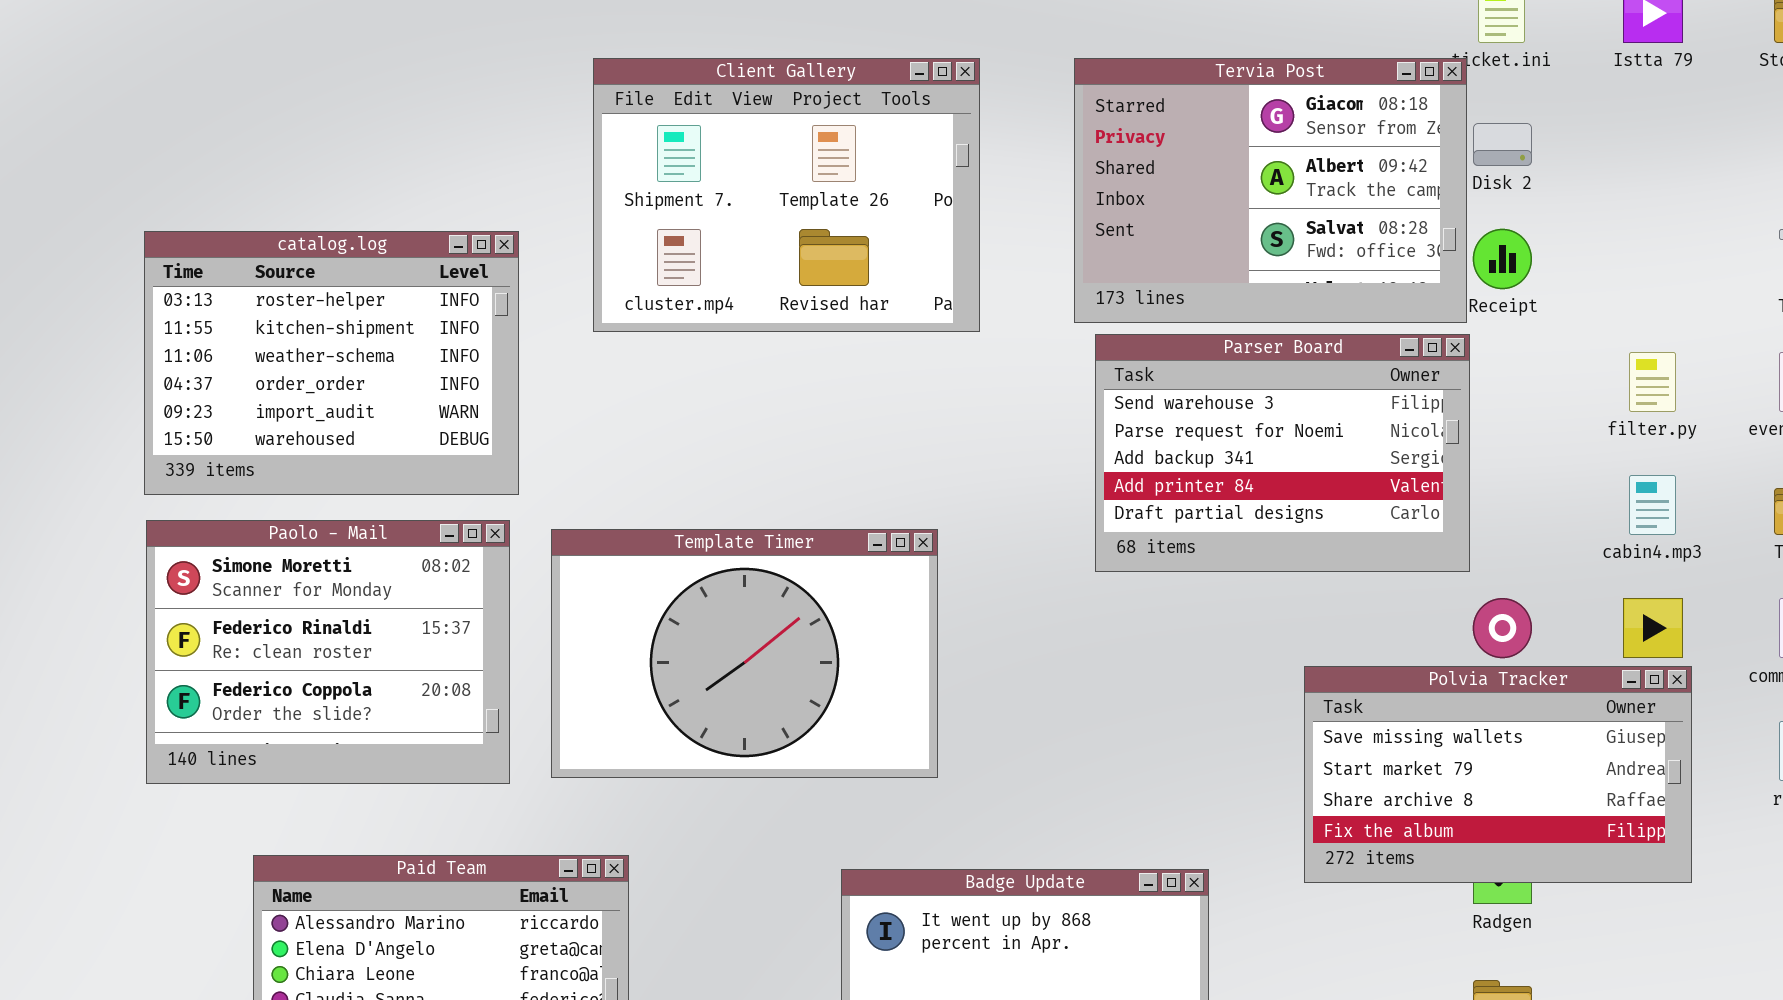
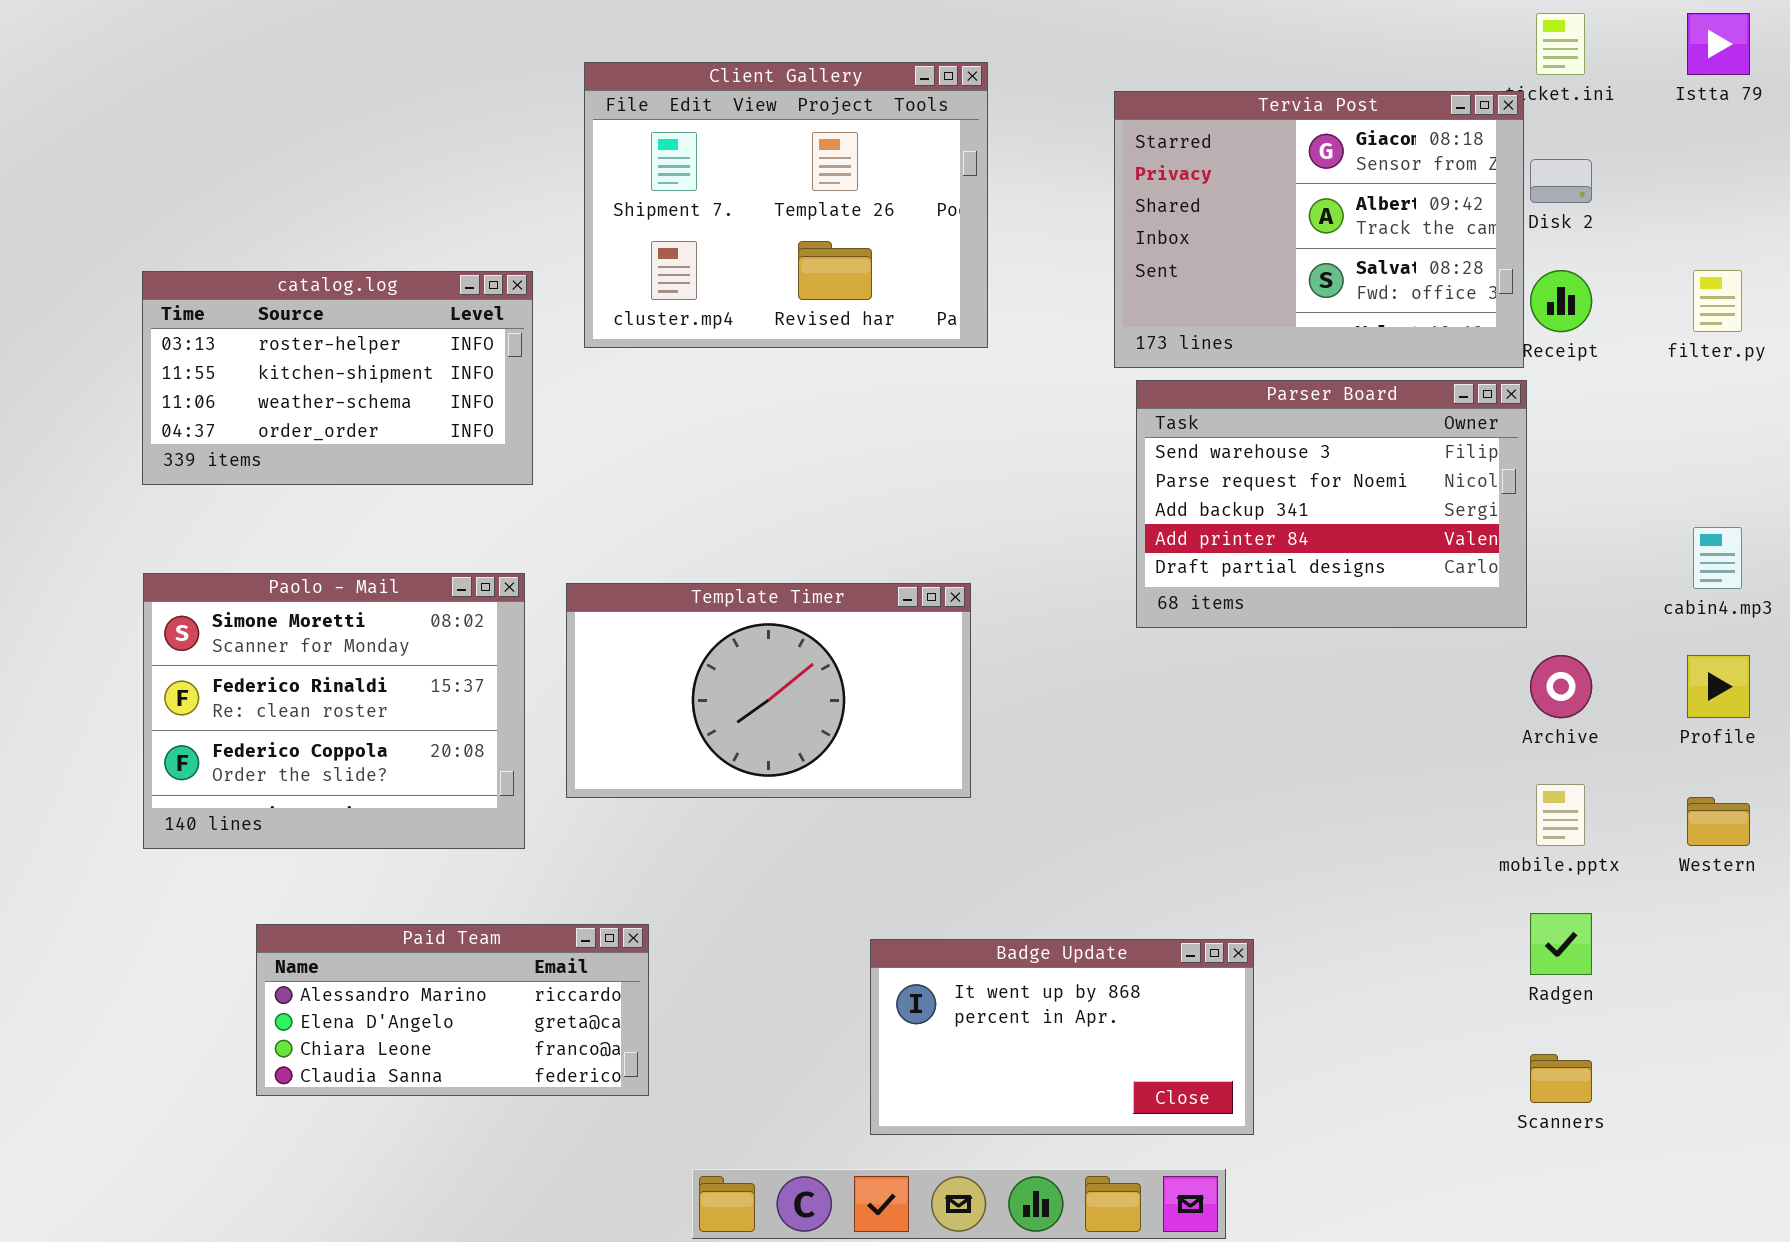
Client Gallery: [593,58,980,332] -> [584,62,988,348], moved
catalog.log: [144,231,519,495] -> [142,271,533,485], resized
filter.py: [1629,352,1676,412] -> [1693,270,1742,332], moved
Template Timer: [551,529,938,778] -> [566,583,971,798], resized
Polvia Tracker: [1304,666,1692,883] -> none, closed

